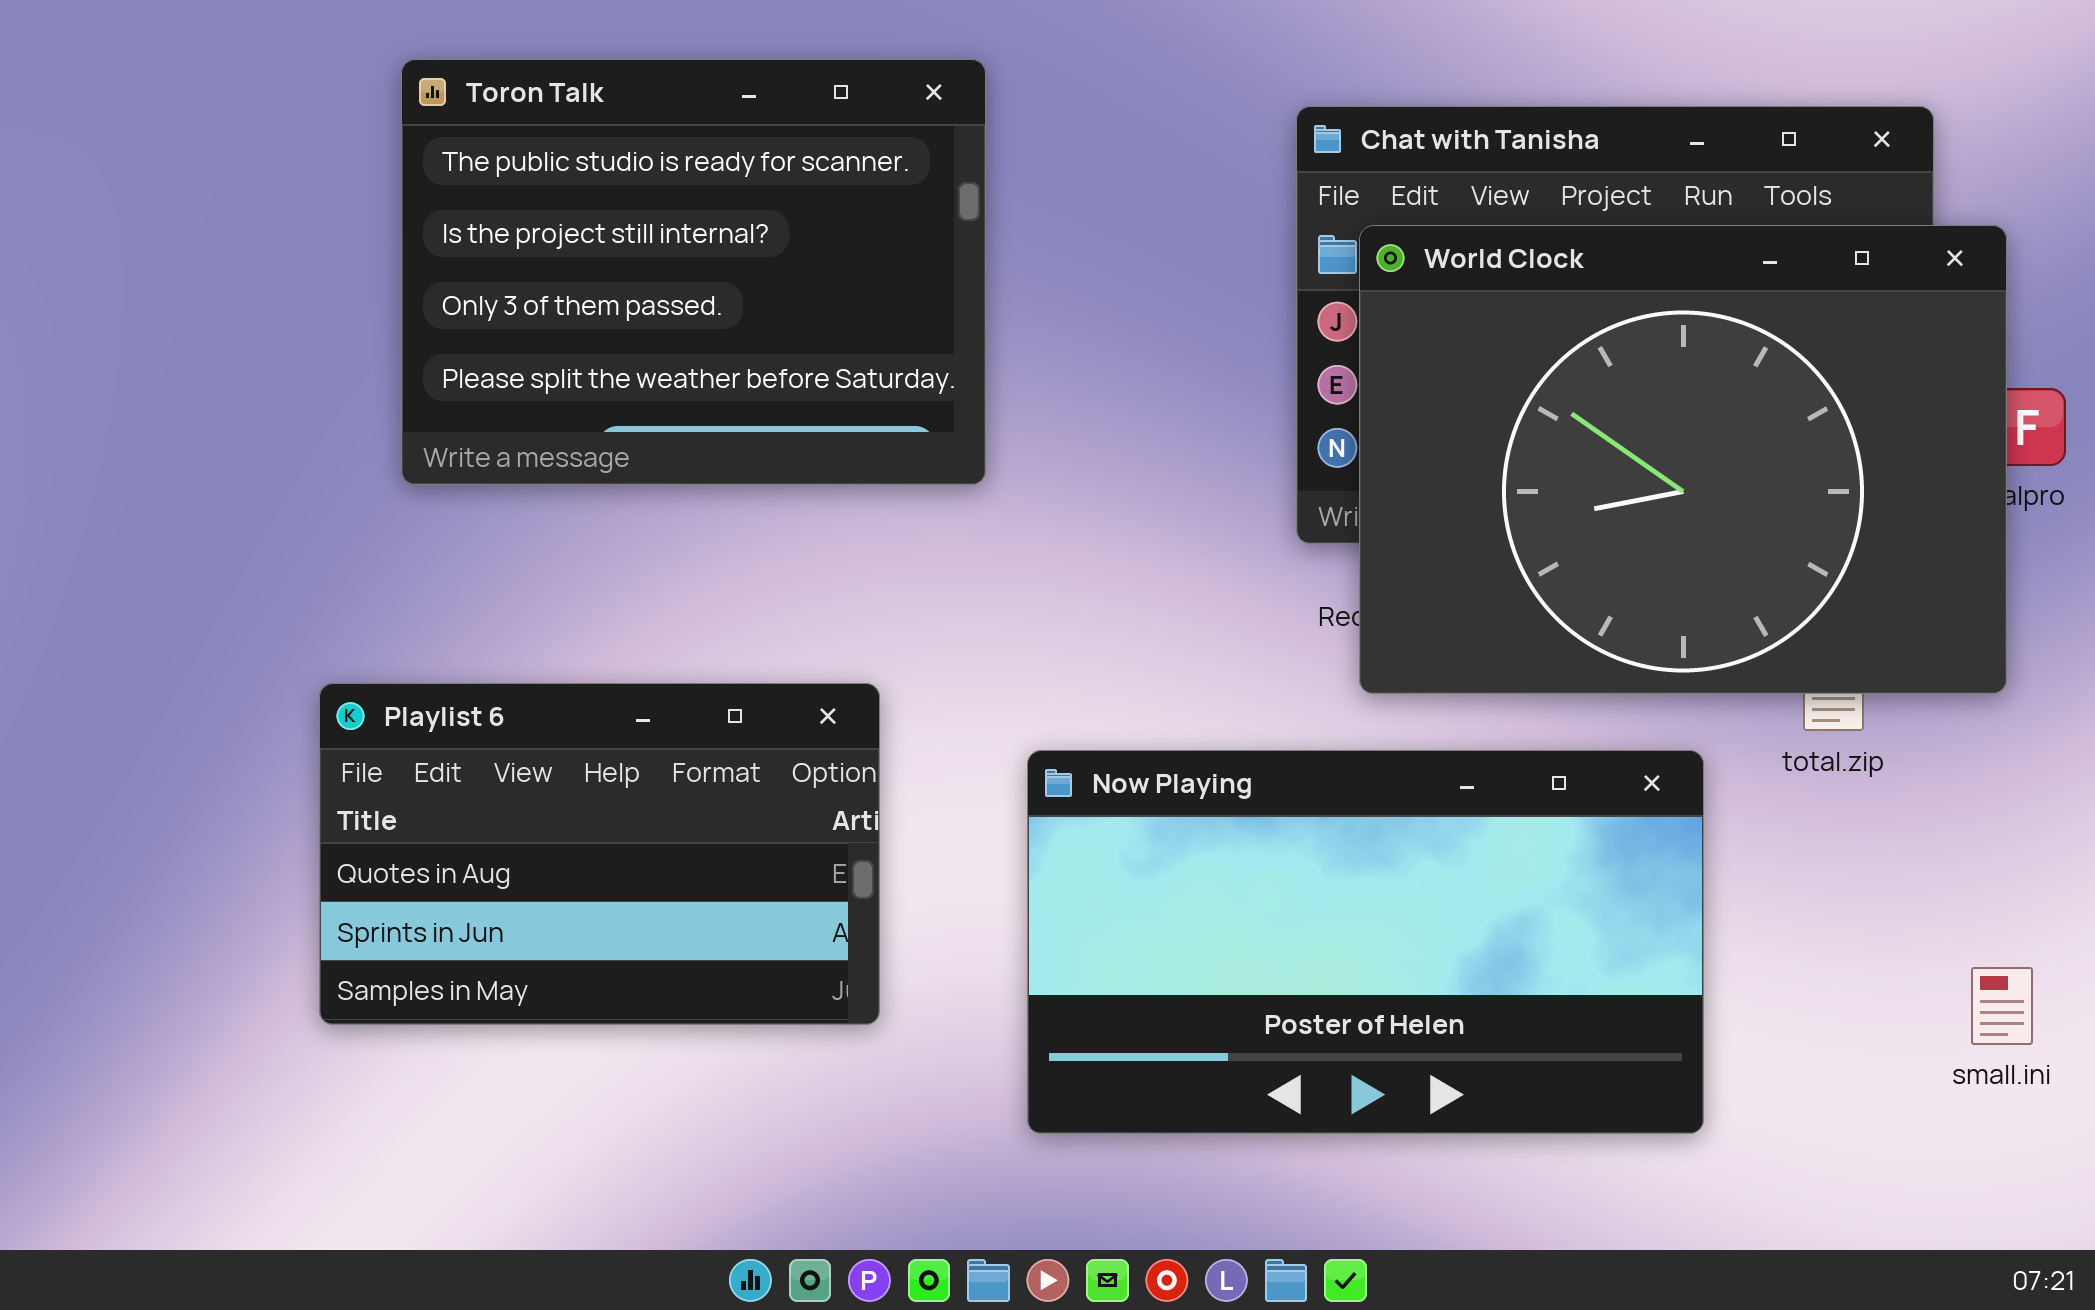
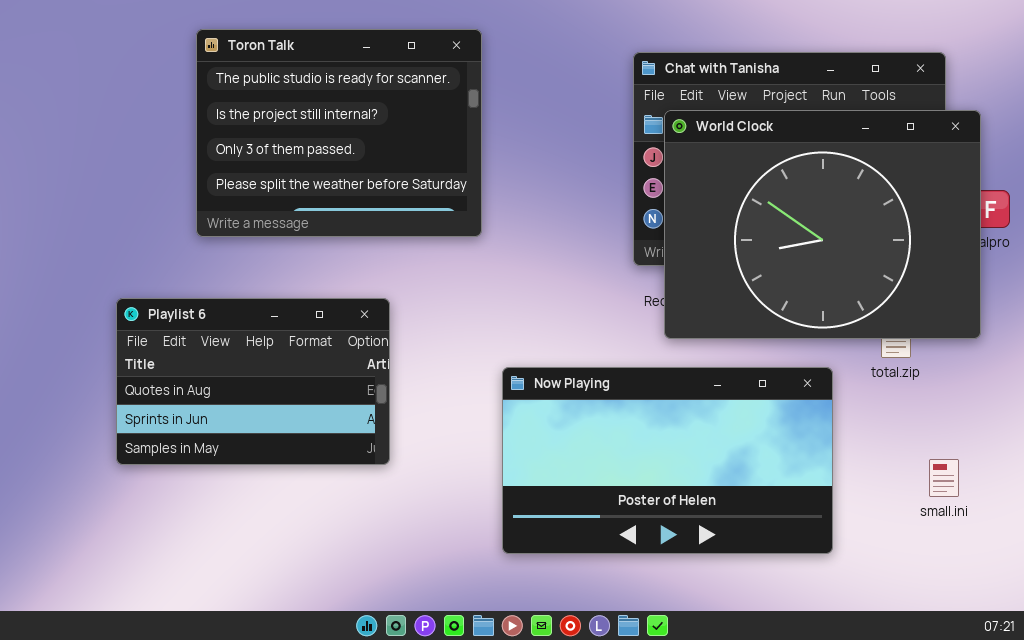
Playlist 6: [319,683,880,1025] -> [116,298,390,465], moved
small.ini: [1971,967,2033,1045] -> [929,459,959,497], moved

